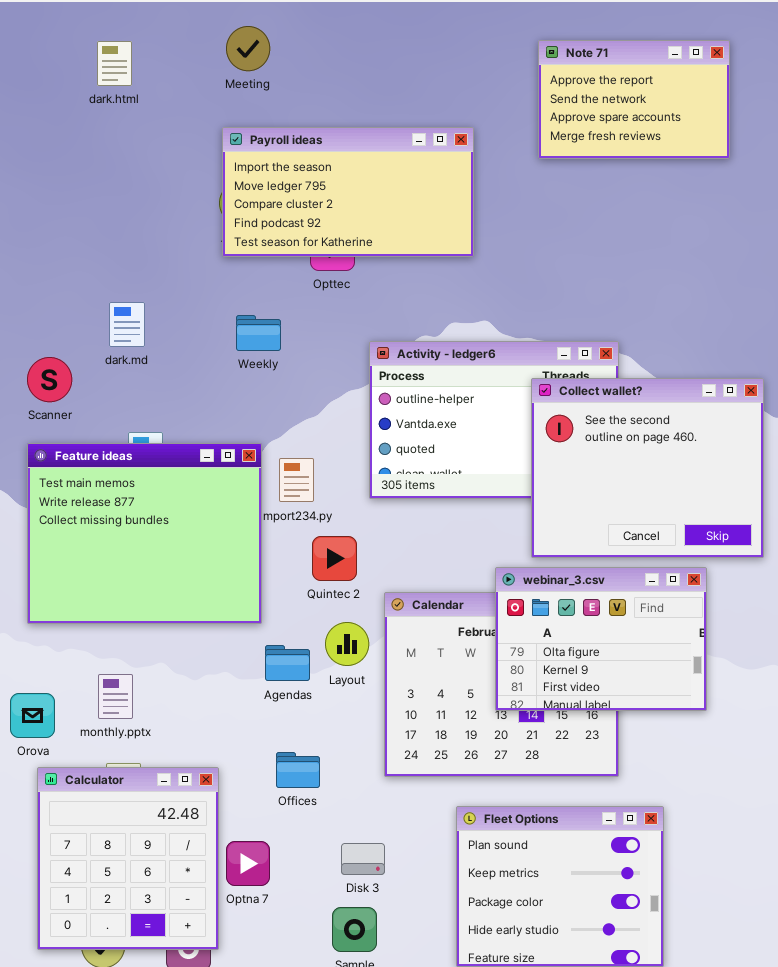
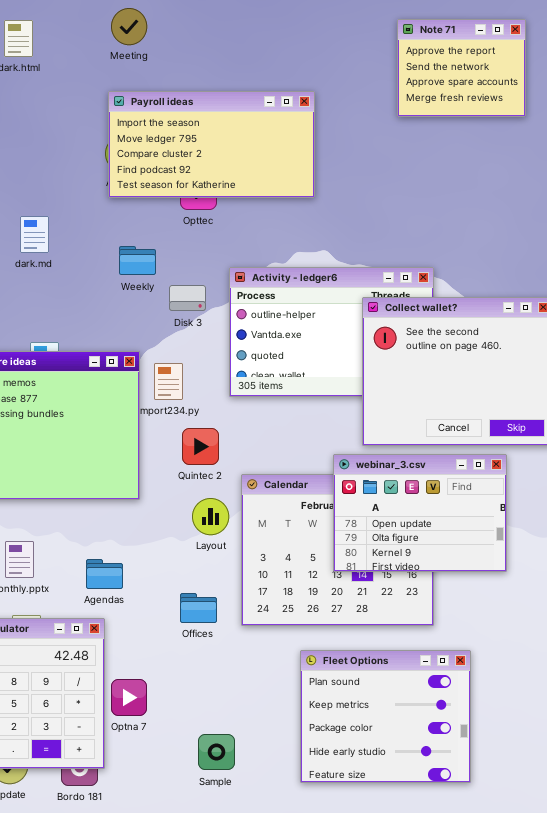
Note 71: [538,40,730,159] -> [397,19,526,117], resized
dark.md: [109,302,145,347] -> [20,216,49,253], moved
webinar_3.csv: [495,567,707,711] -> [333,454,507,572], scrolled up 1 row
Agendas: [265,645,310,681] -> [86,559,123,589], moved
Offices: [276,752,320,788] -> [180,593,217,623], moved
Disk 3: [341,843,385,875] -> [169,285,206,311], moved

